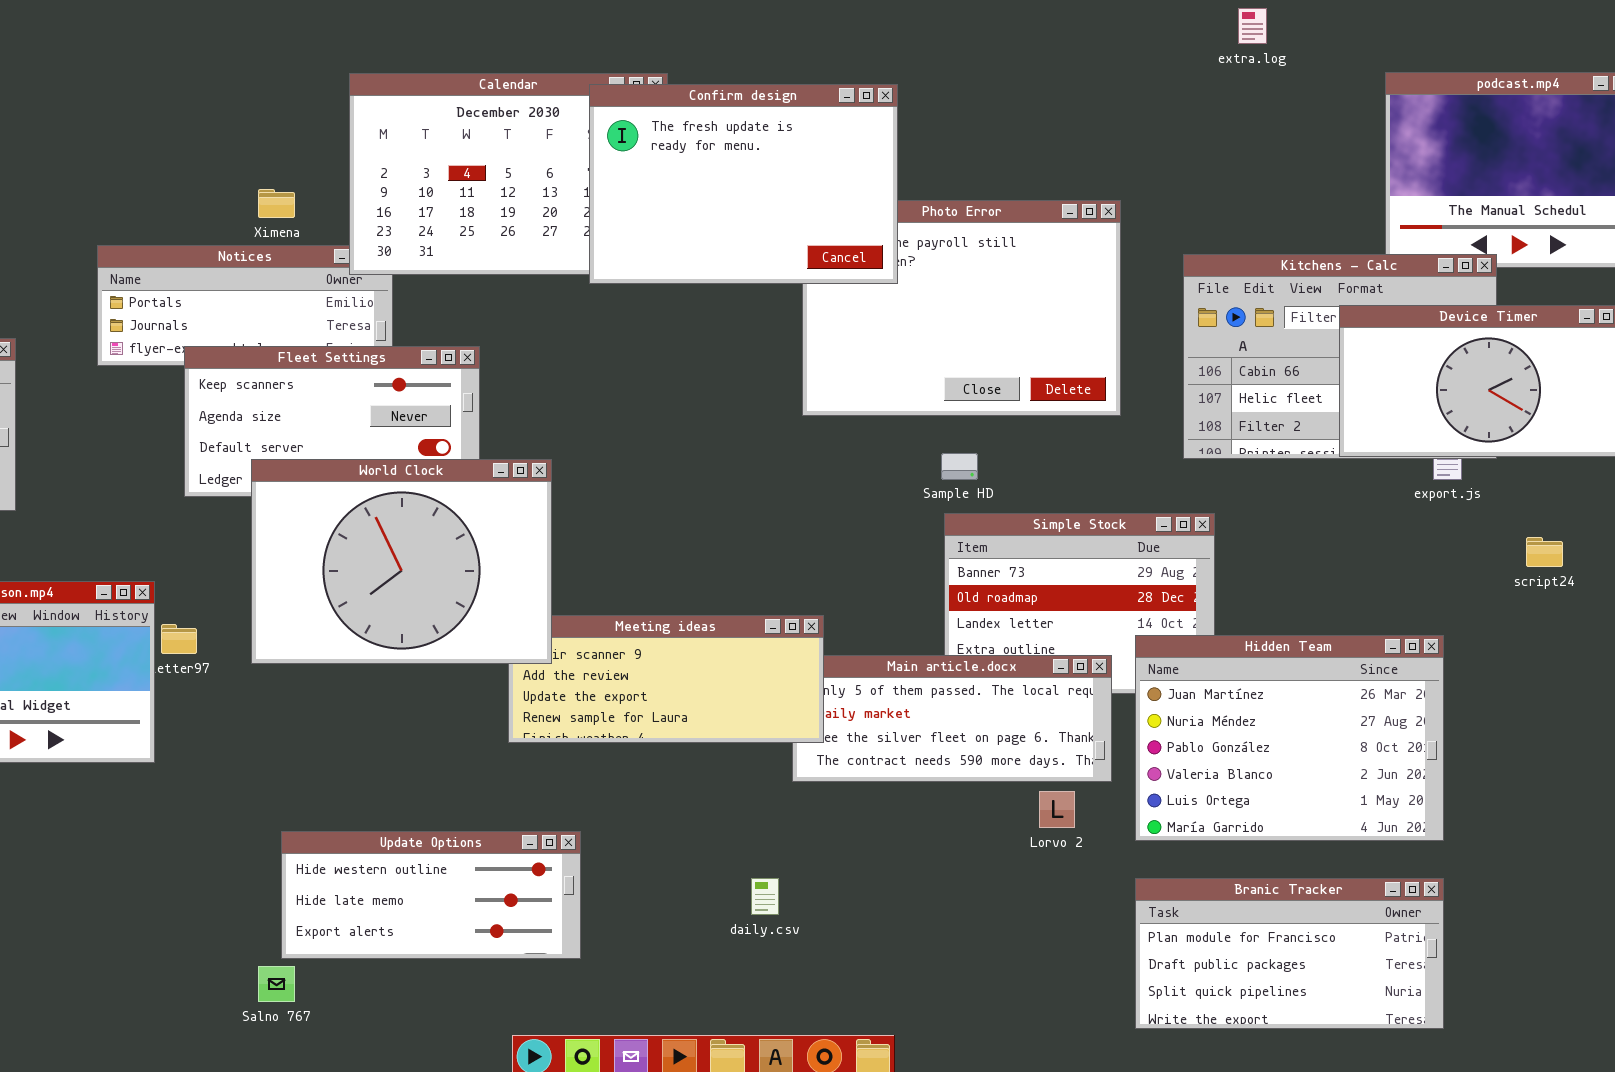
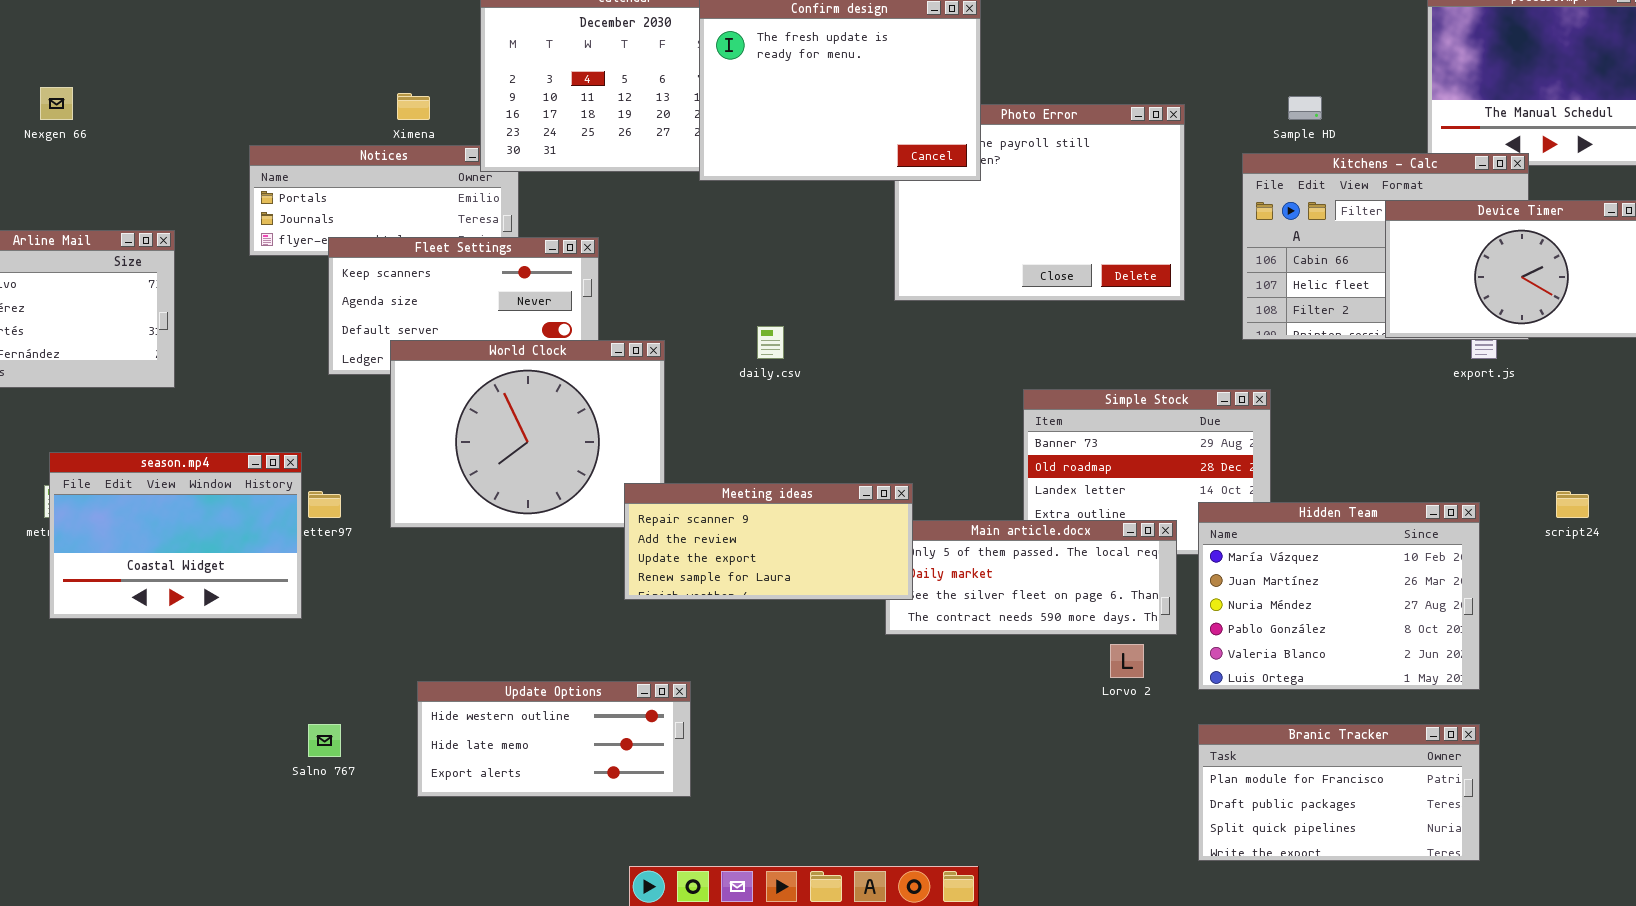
Sample HD: [941,453,978,480] -> [1288,96,1322,120], moved
script24: [1526,537,1563,567] -> [1556,491,1589,518], moved
Meeting ideas: [508,615,824,743] -> [624,483,913,600], raised
Hidden Team: [1135,635,1444,841] -> [1198,502,1480,690], scrolled up 1 row
daily.csv: [751,878,779,915] -> [757,326,784,359], moved
Salno 767: [258,966,295,1002] -> [308,724,341,757], moved

